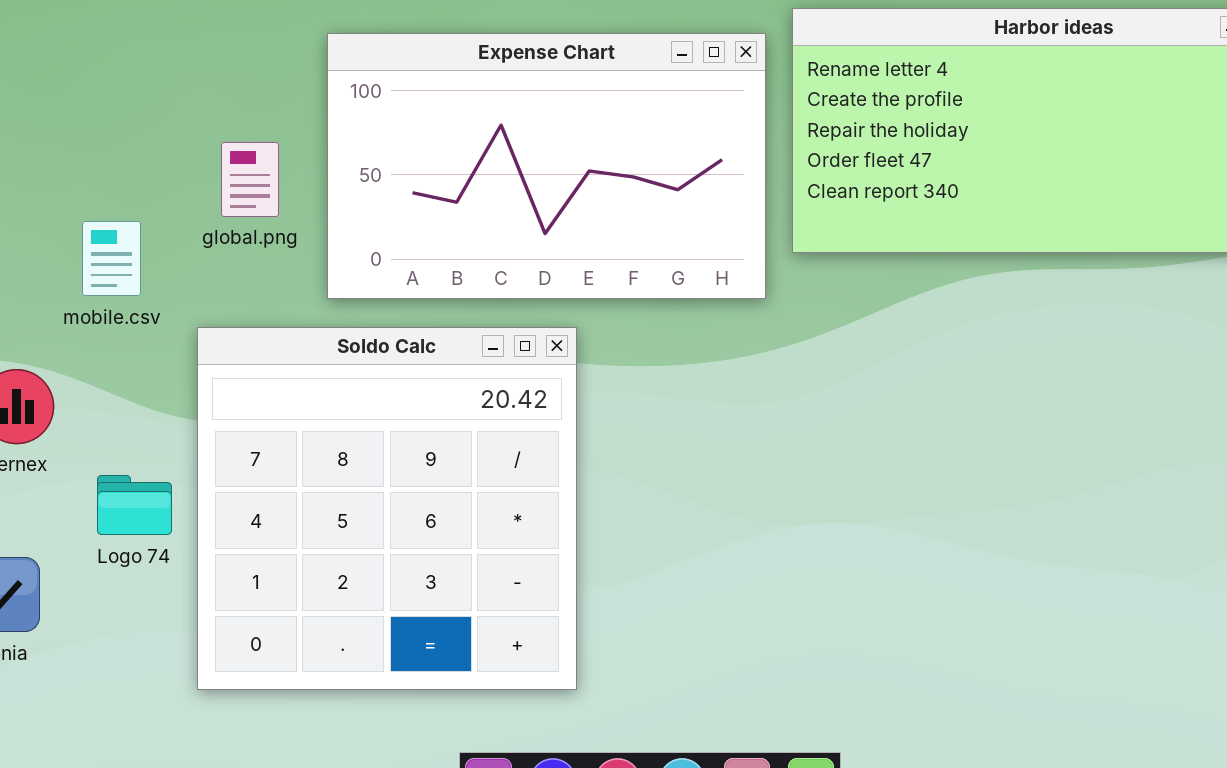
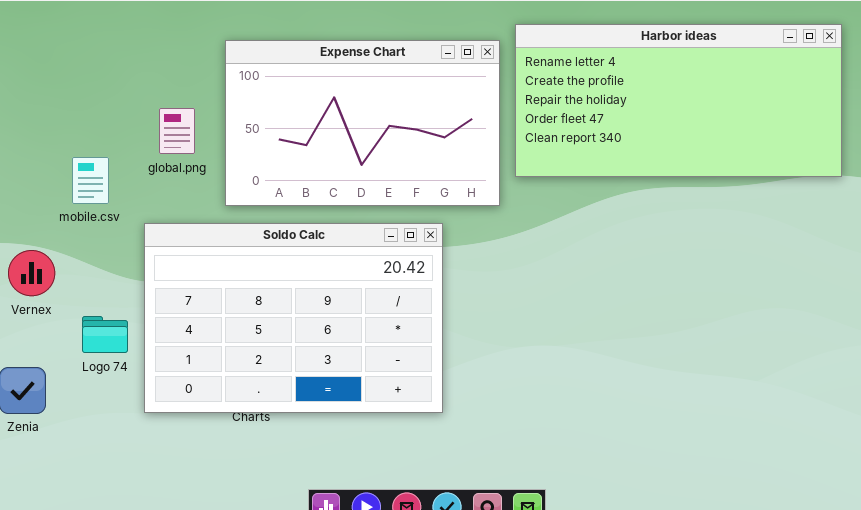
Soldo Calc: [197,327,577,690] -> [144,223,443,413], resized

